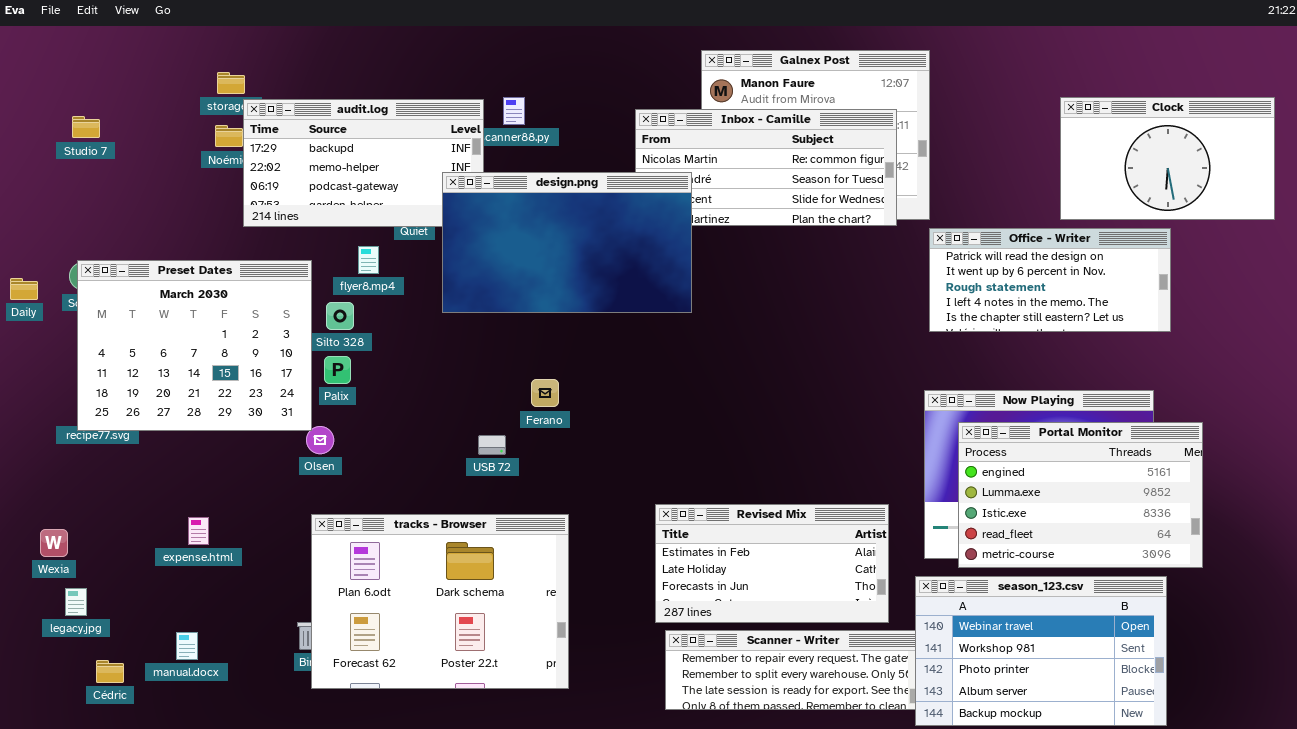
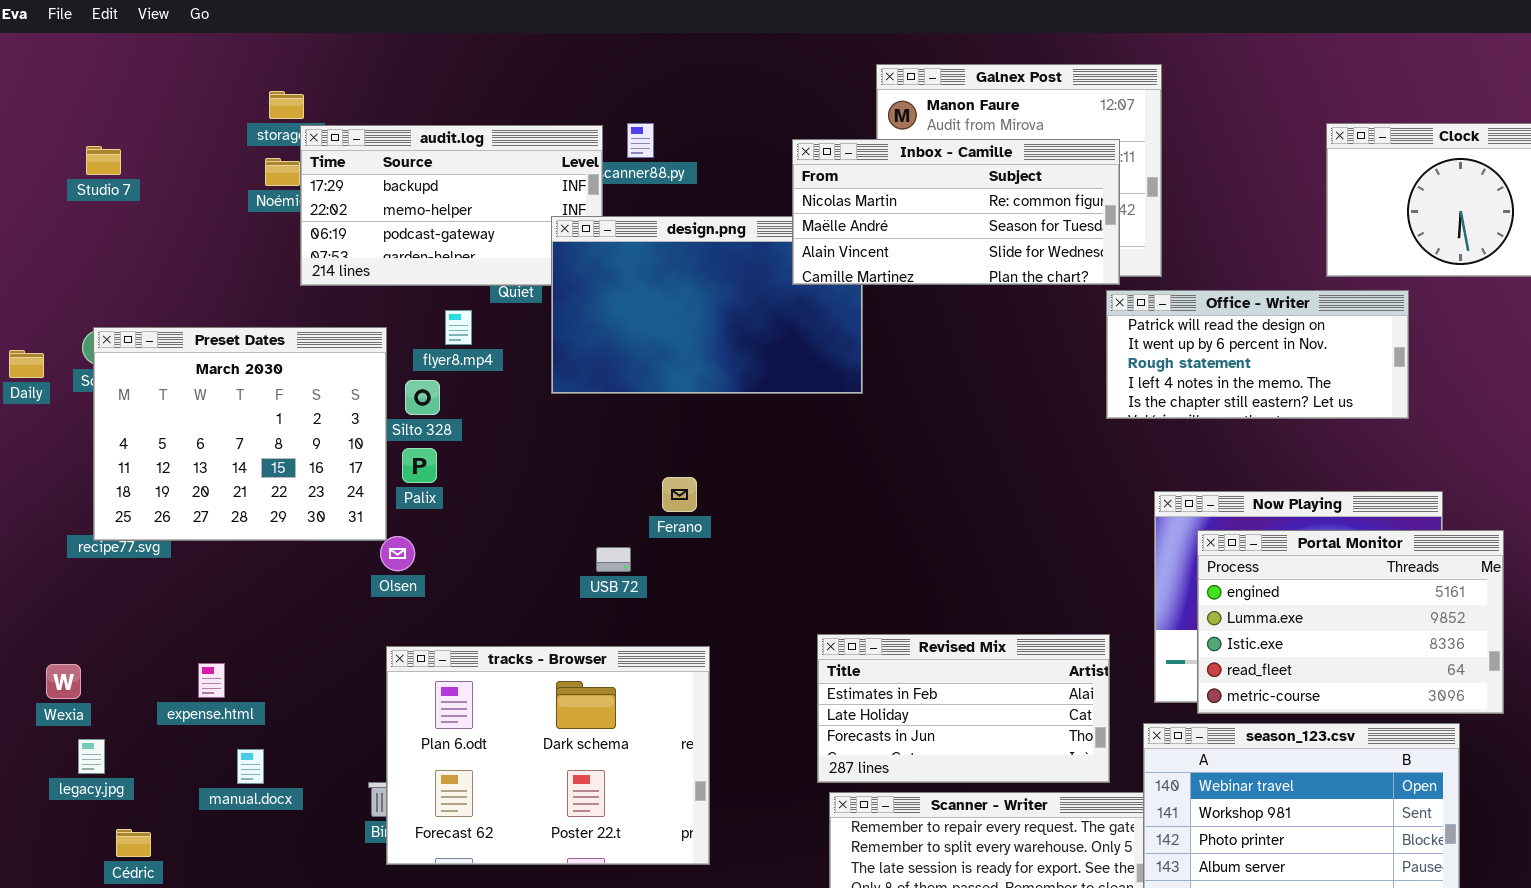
Inbox - Camille: [635,109,897,226] -> [792,139,1120,285], raised
Office - Writer: [929,228,1171,332] -> [1106,290,1409,419], moved
expense.html: [188,517,209,545] -> [198,663,225,698], moved
manual.docx: [176,632,198,660] -> [237,749,264,784], moved

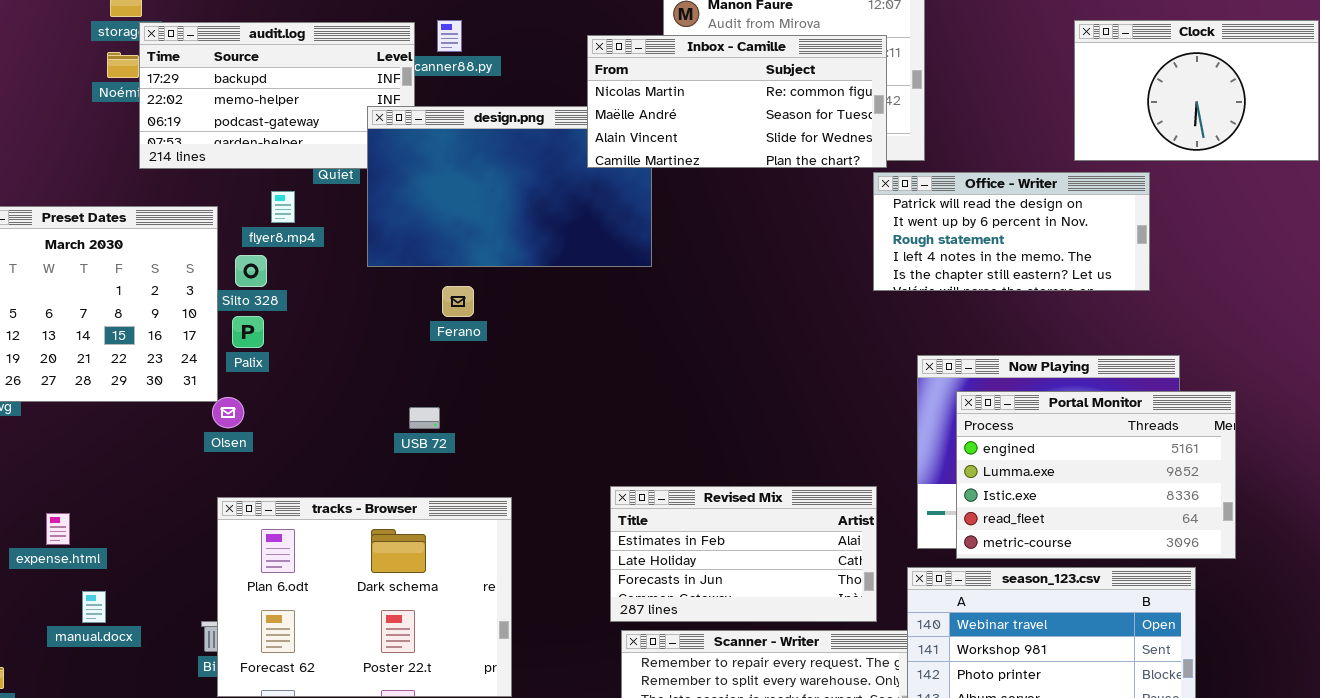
Ferano: [662,477,697,512] -> [442,286,474,317], moved

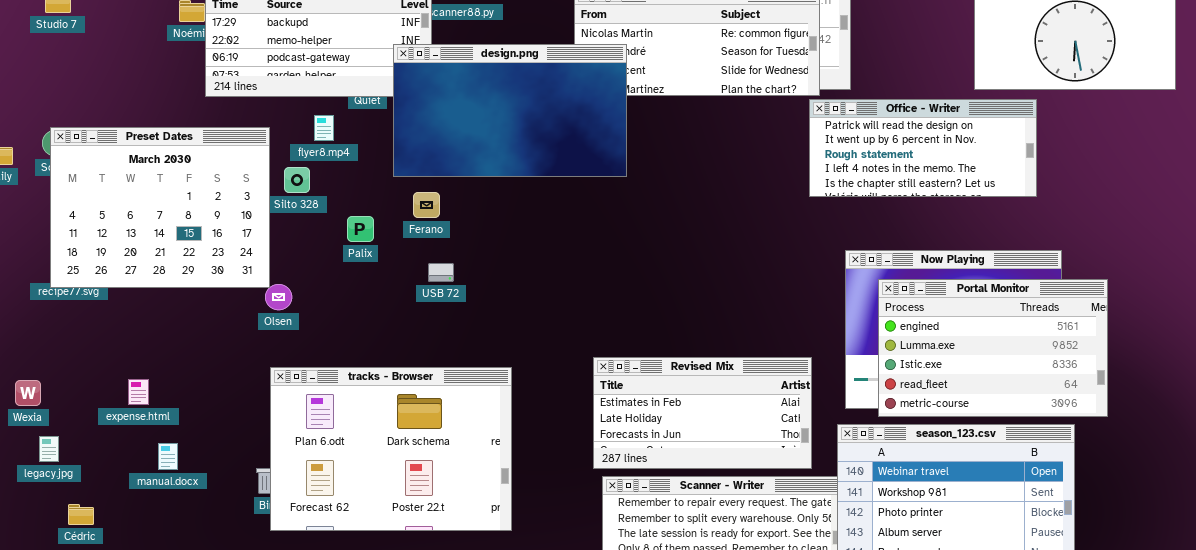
design.png: [367,106,652,267] -> [393,44,627,177], raised
Ferano: [442,286,474,317] -> [413,192,440,218], moved
Palix: [232,316,264,348] -> [347,216,374,242], moved
USB 72: [409,407,440,429] -> [428,263,454,282], moved

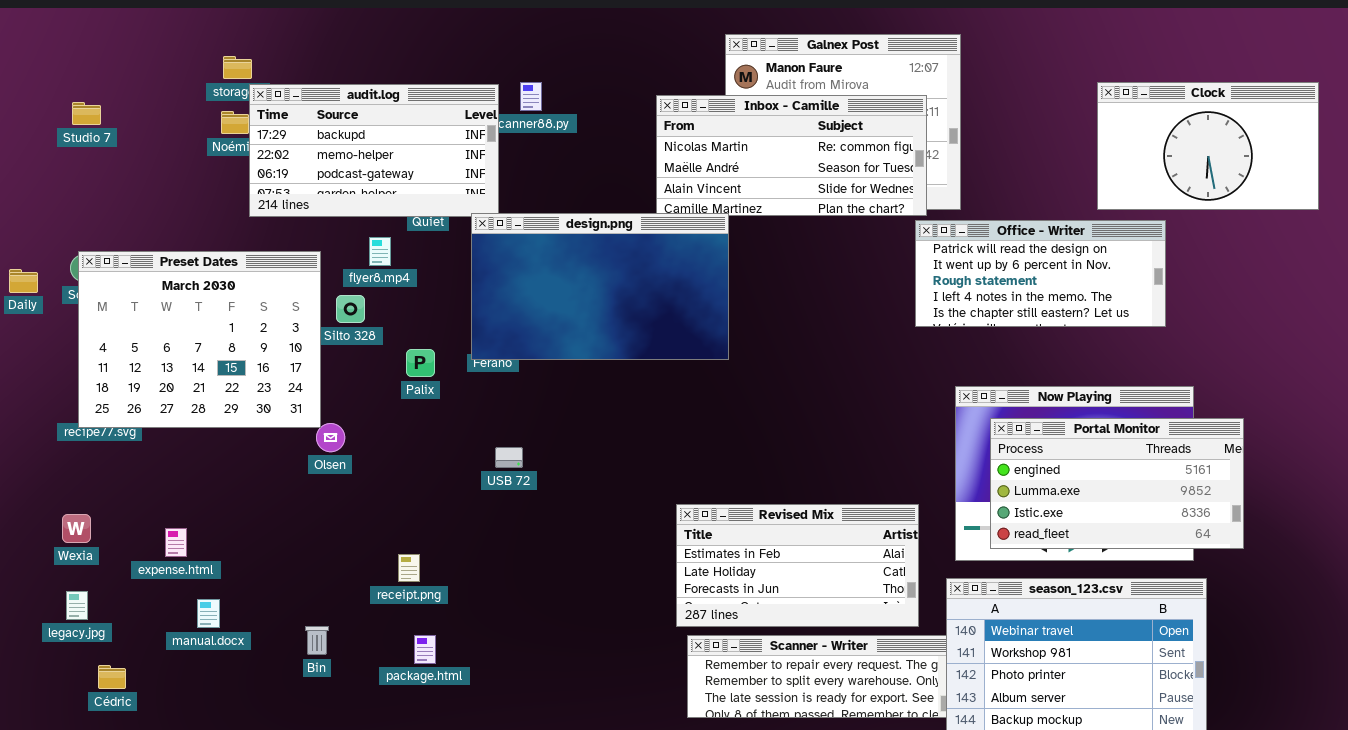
design.png: [393,44,627,177] -> [471,213,729,360], moved
USB 72: [428,263,454,282] -> [495,447,523,468], moved
Portal Monitor: [878,279,1108,417] -> [990,418,1244,549], resized
tracks - Browser: [270,367,512,531] -> none, closed
Wexia: [15,380,41,406] -> [62,514,91,543], moved

